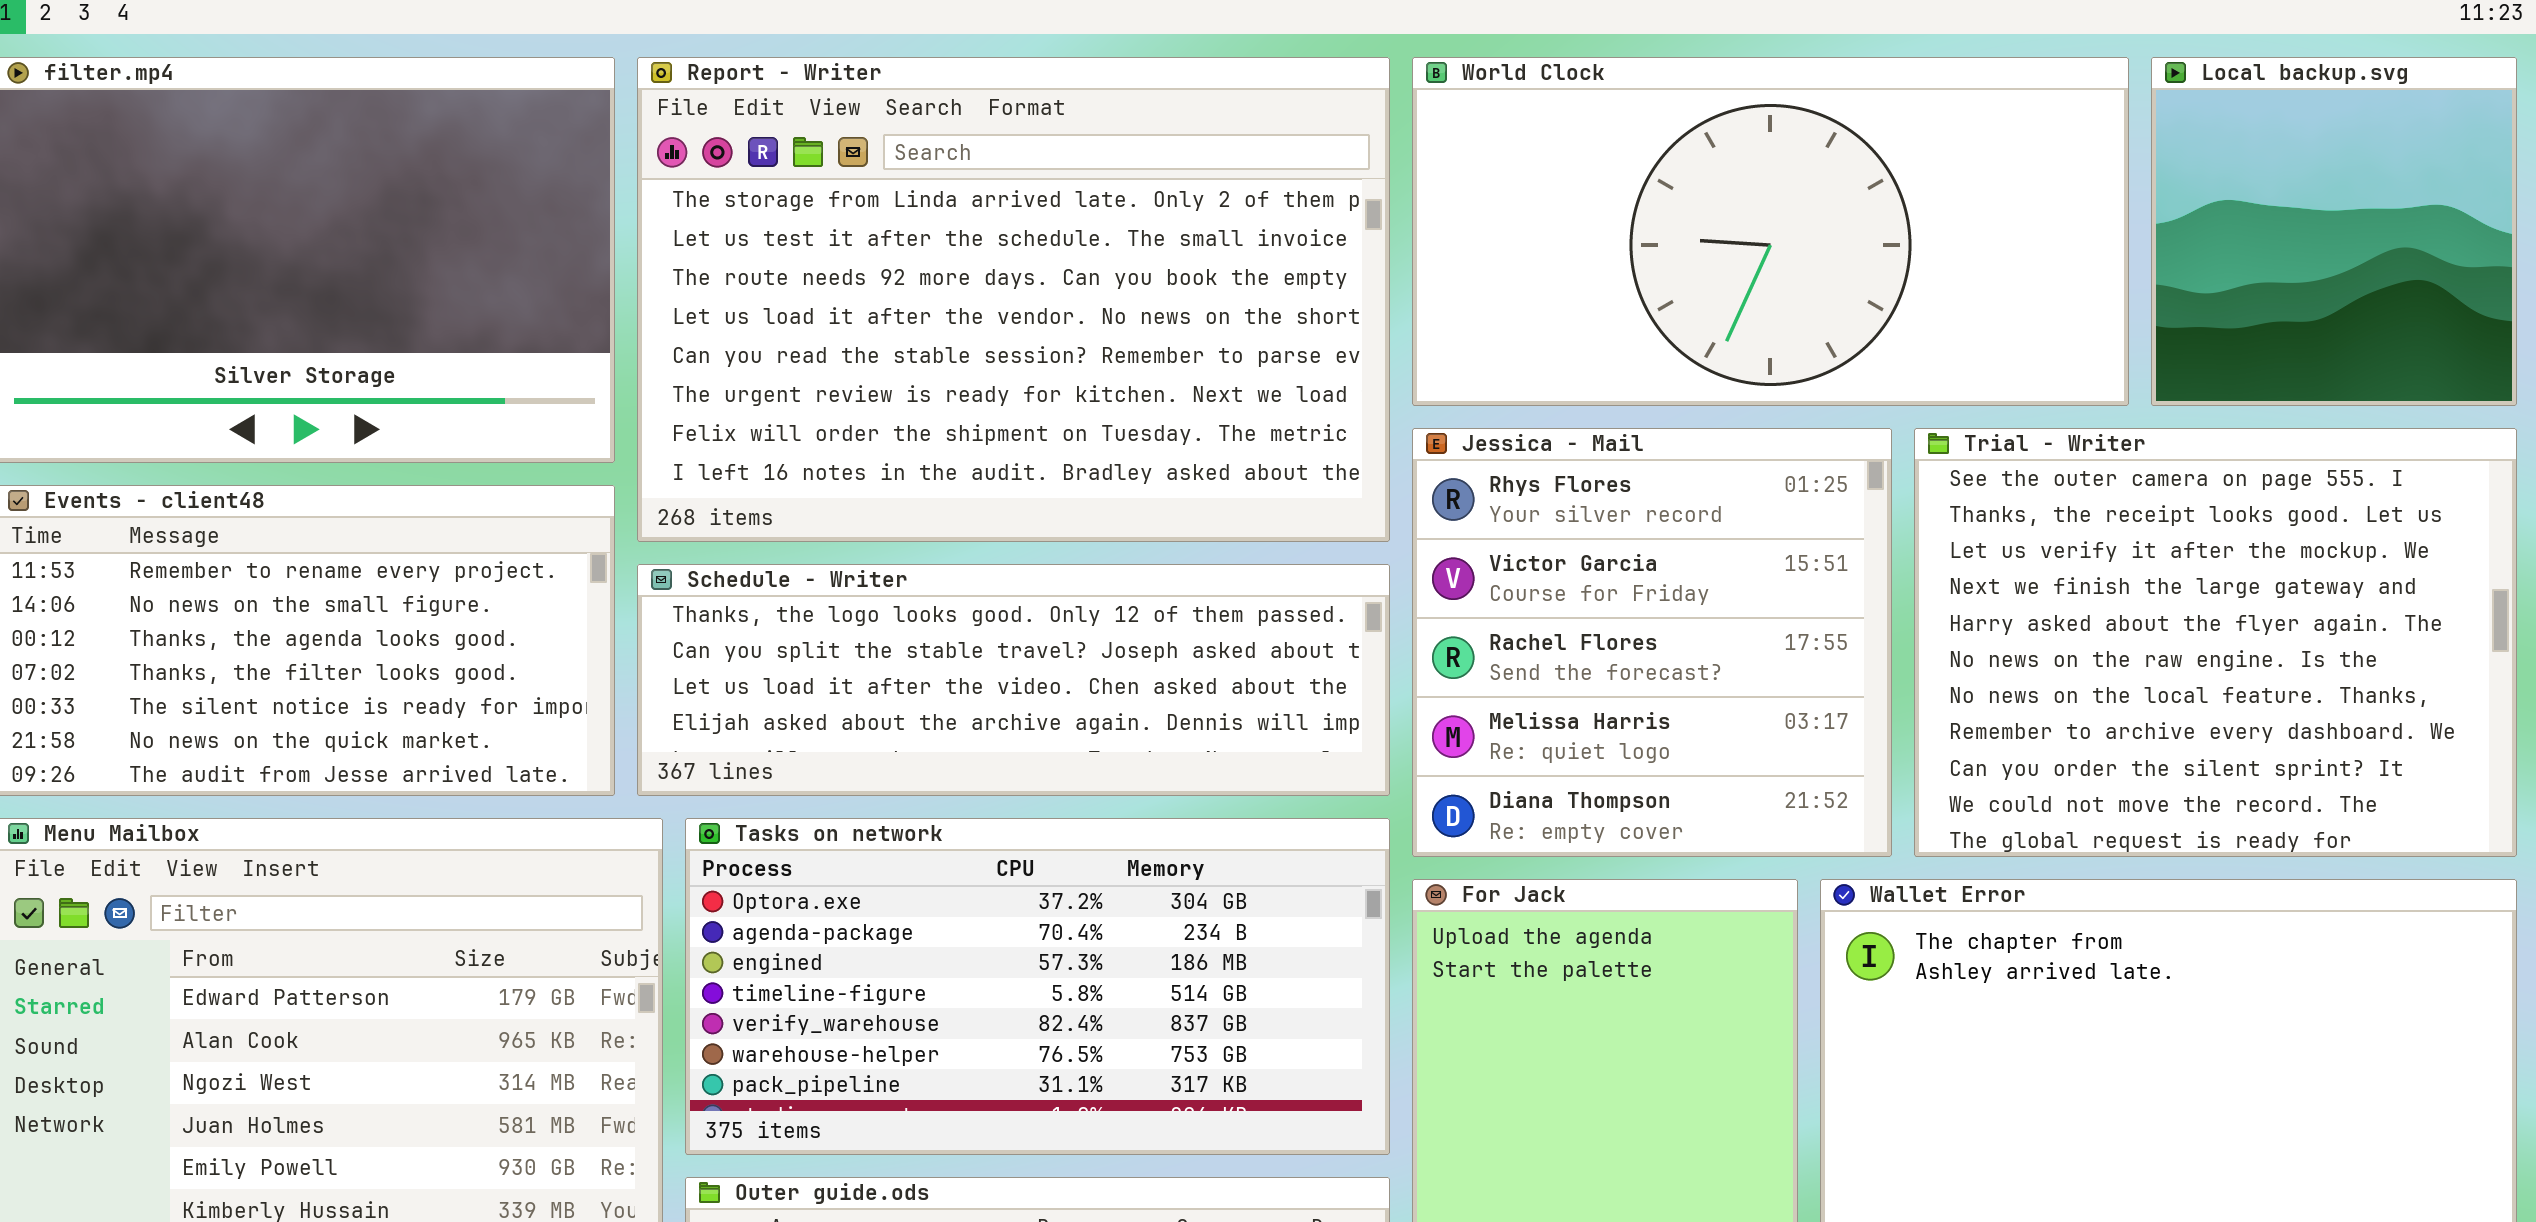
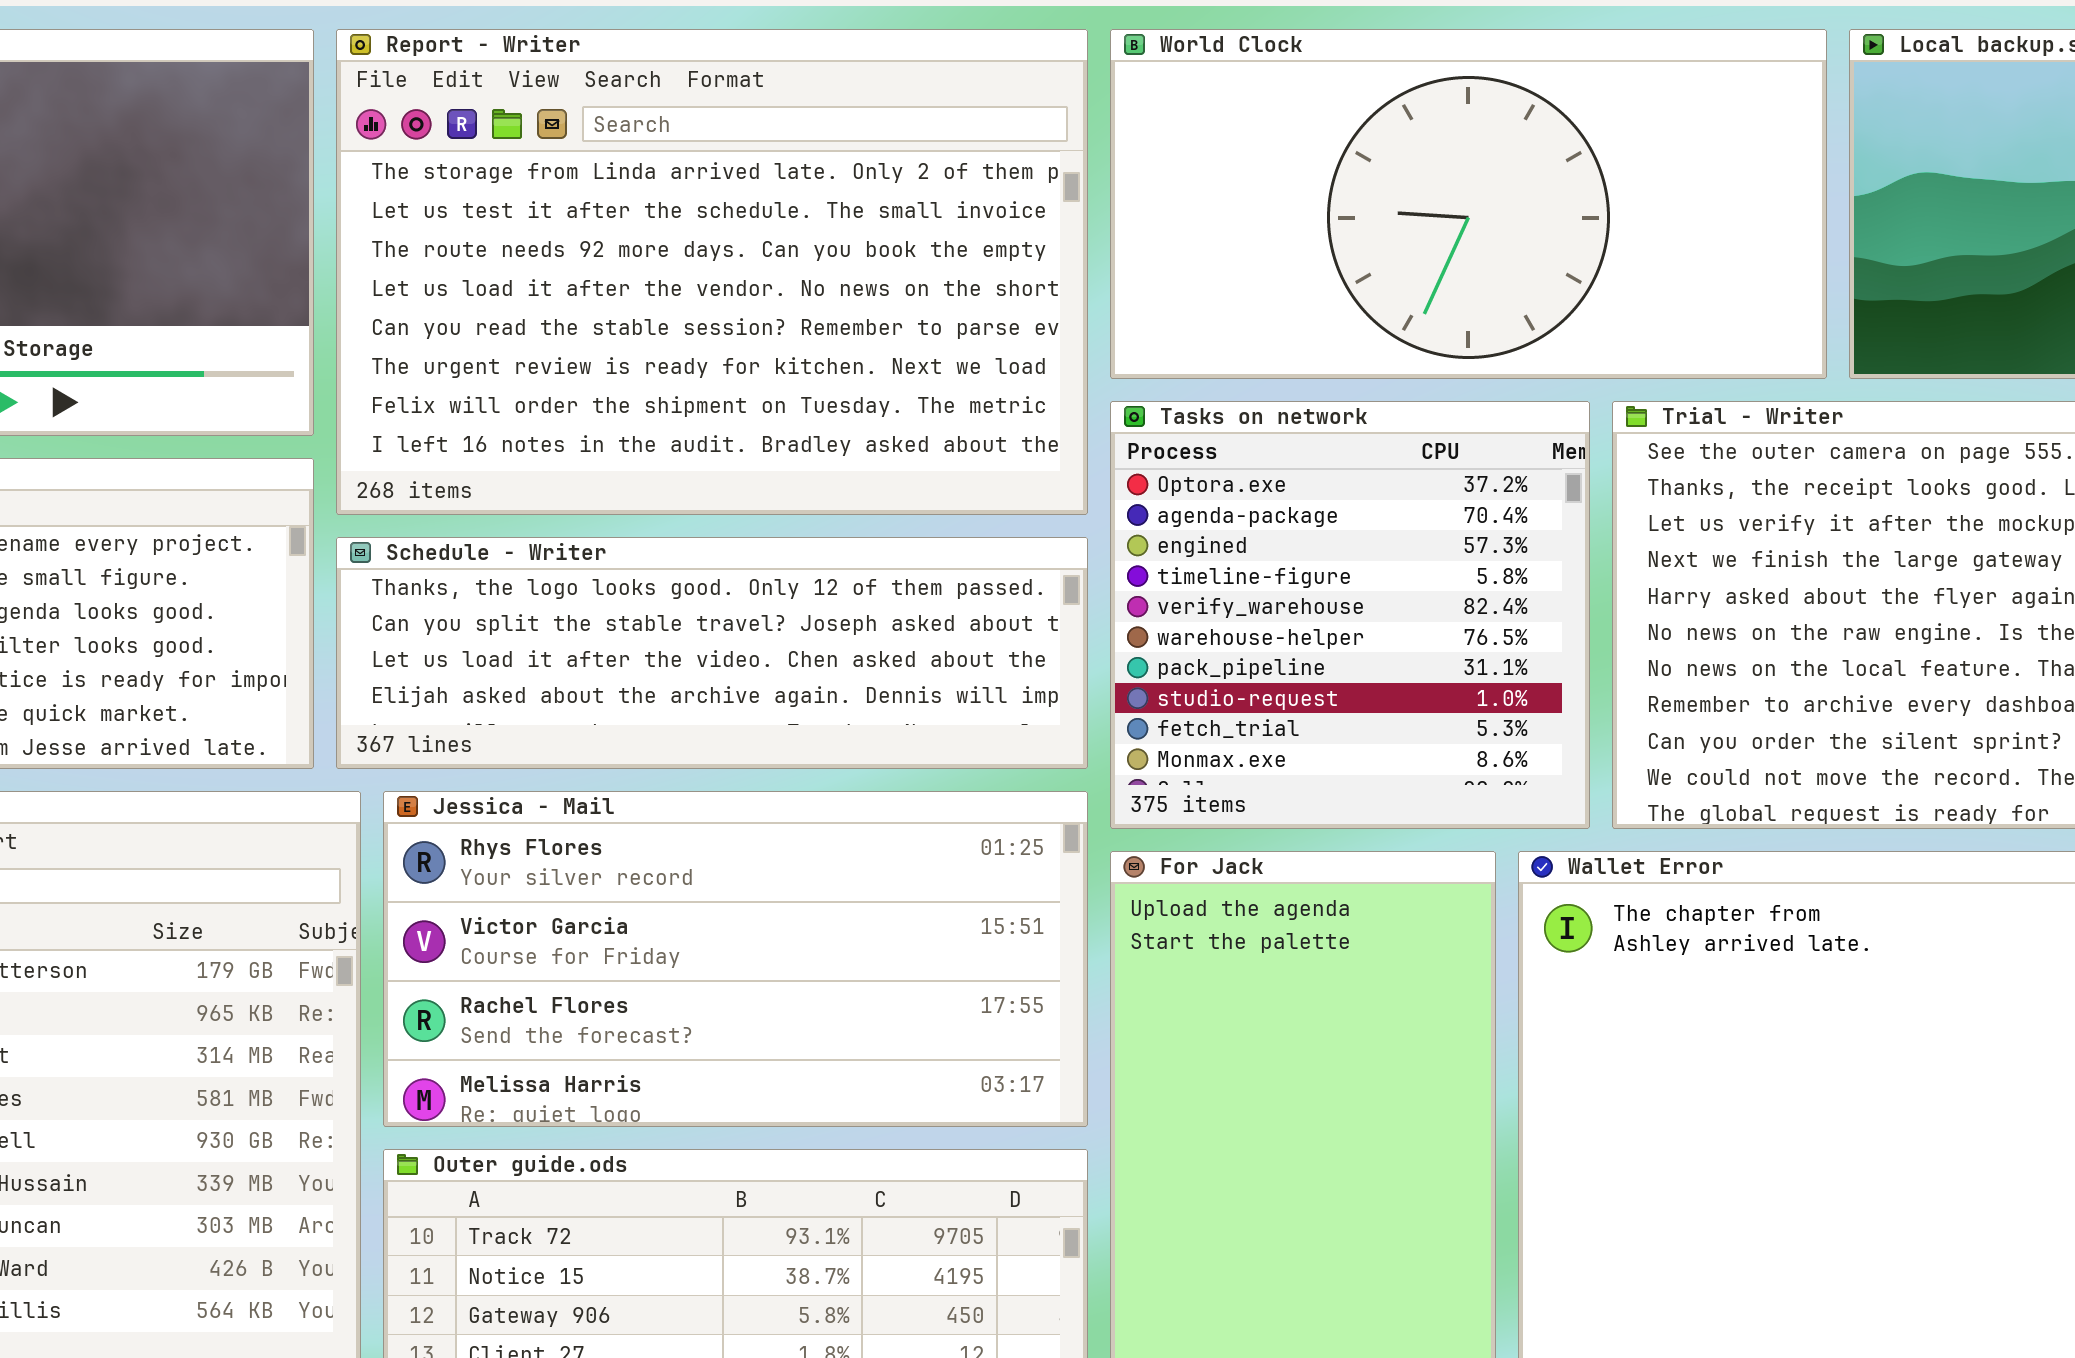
Jessica - Mail: [1412,428,1892,857] -> [383,791,1088,1127], moved, resized
Tasks on network: [685,818,1390,1155] -> [1110,401,1590,829], moved, resized

